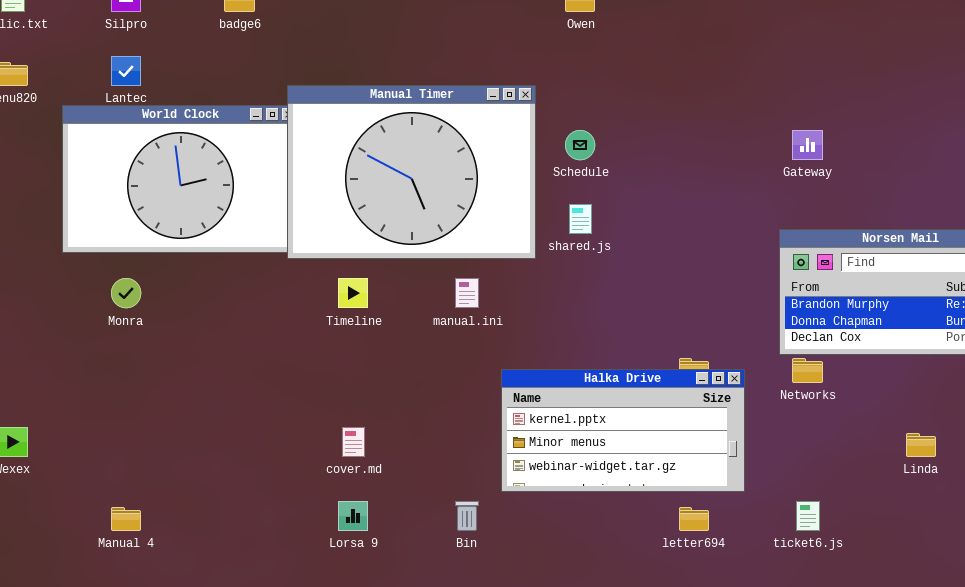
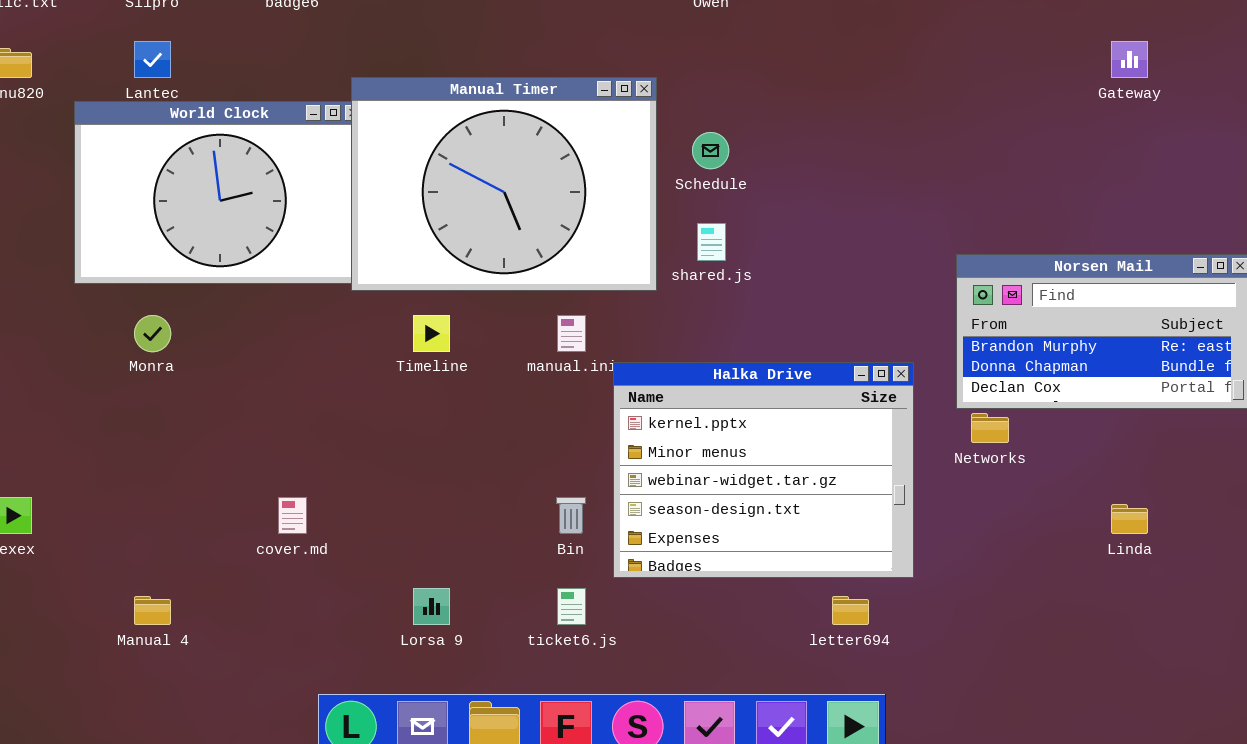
Gateway: [792,130,823,160] -> [1111,41,1148,78], moved
Halka Drive: [501,369,745,492] -> [613,362,914,578], resized
cover.md: [342,427,365,457] -> [278,497,307,534], moved
Bin: [455,501,479,531] -> [556,497,586,534], moved
ticket6.js: [796,501,820,531] -> [557,588,586,625], moved

